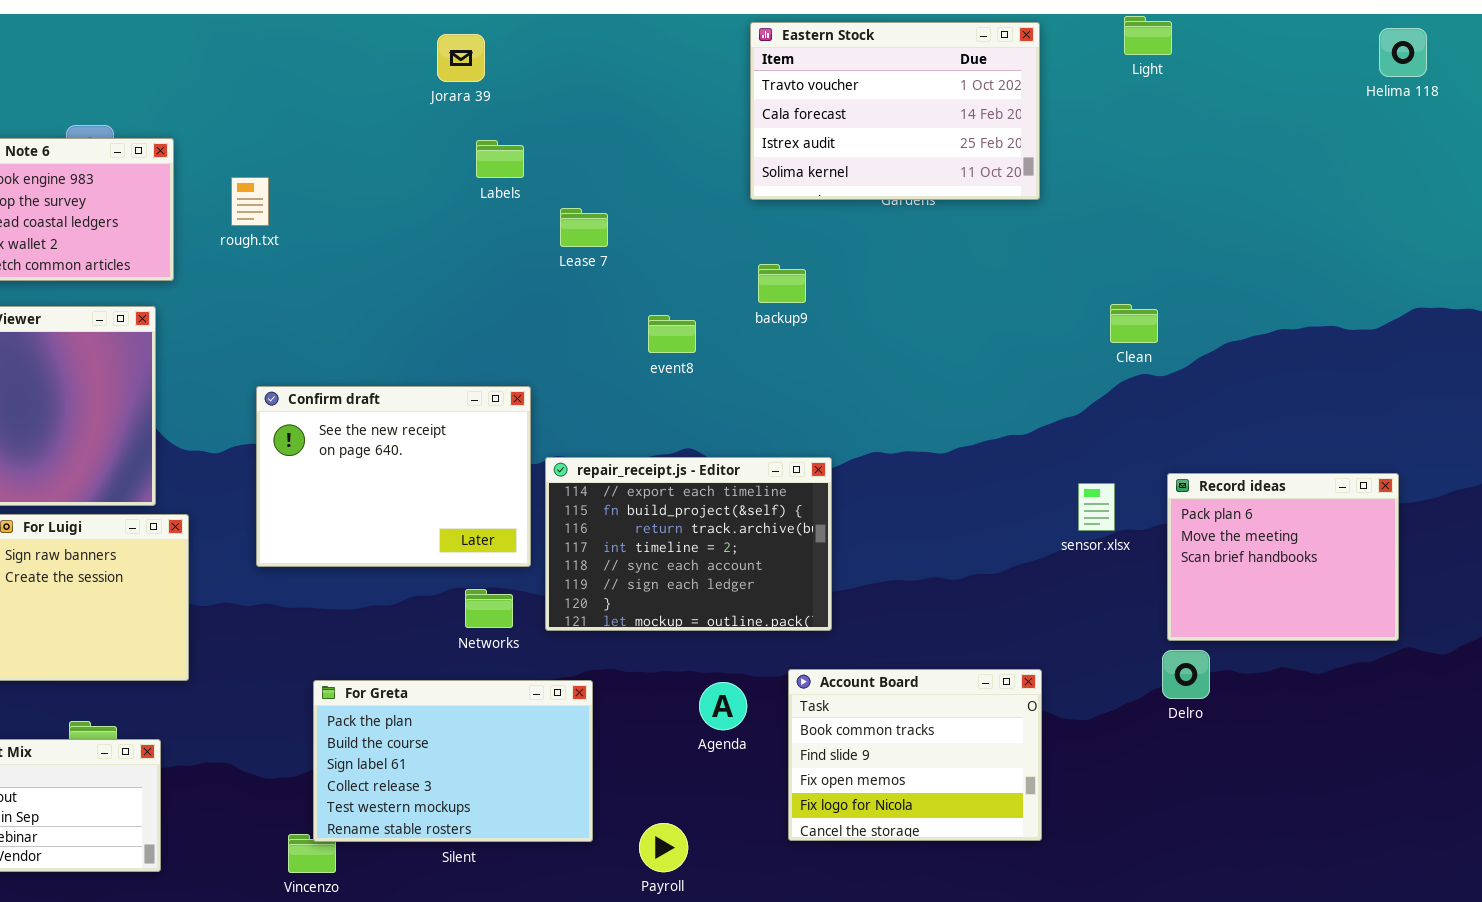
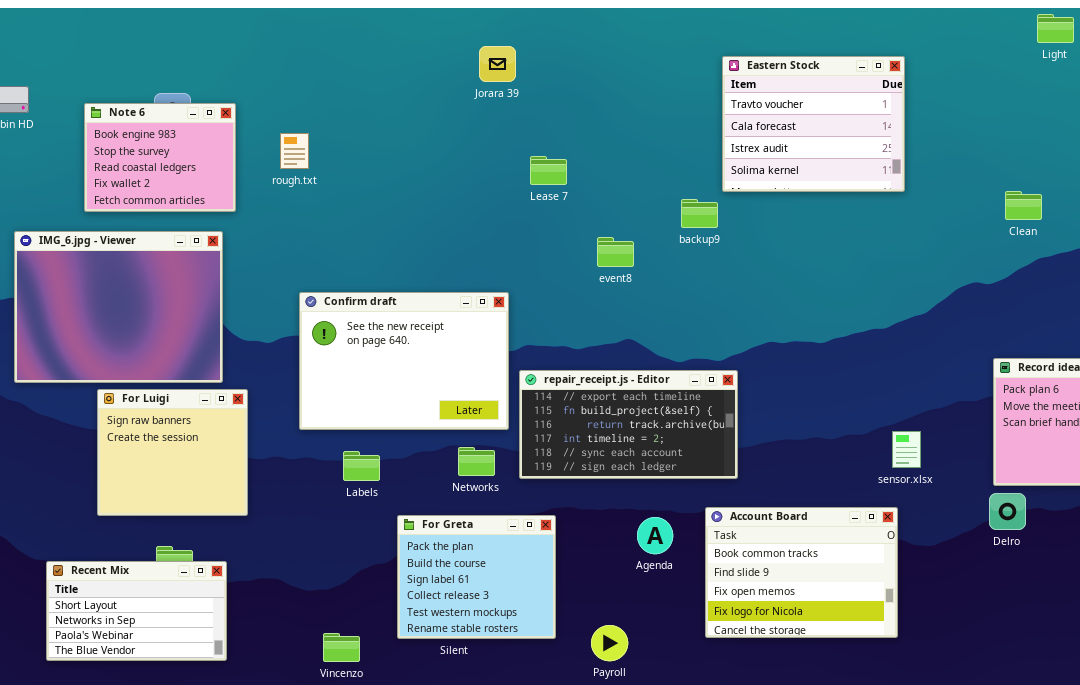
Light: [1124,16,1172,55] -> [1037,14,1074,43], moved
Eastern Stock: [750,22,1040,200] -> [722,56,905,192], moved, resized
Jorara 39: [437,34,485,82] -> [479,46,516,82], moved
Labels: [476,140,524,178] -> [343,451,380,481], moved
Clean: [1110,304,1158,343] -> [1005,191,1042,220], moved
repair_receipt.js - Editor: [545,457,832,631] -> [519,370,738,479], resized
sensor.xlsx: [1078,483,1115,531] -> [892,431,921,468], moved
For Greta: [313,680,593,842] -> [397,515,556,639], resized

